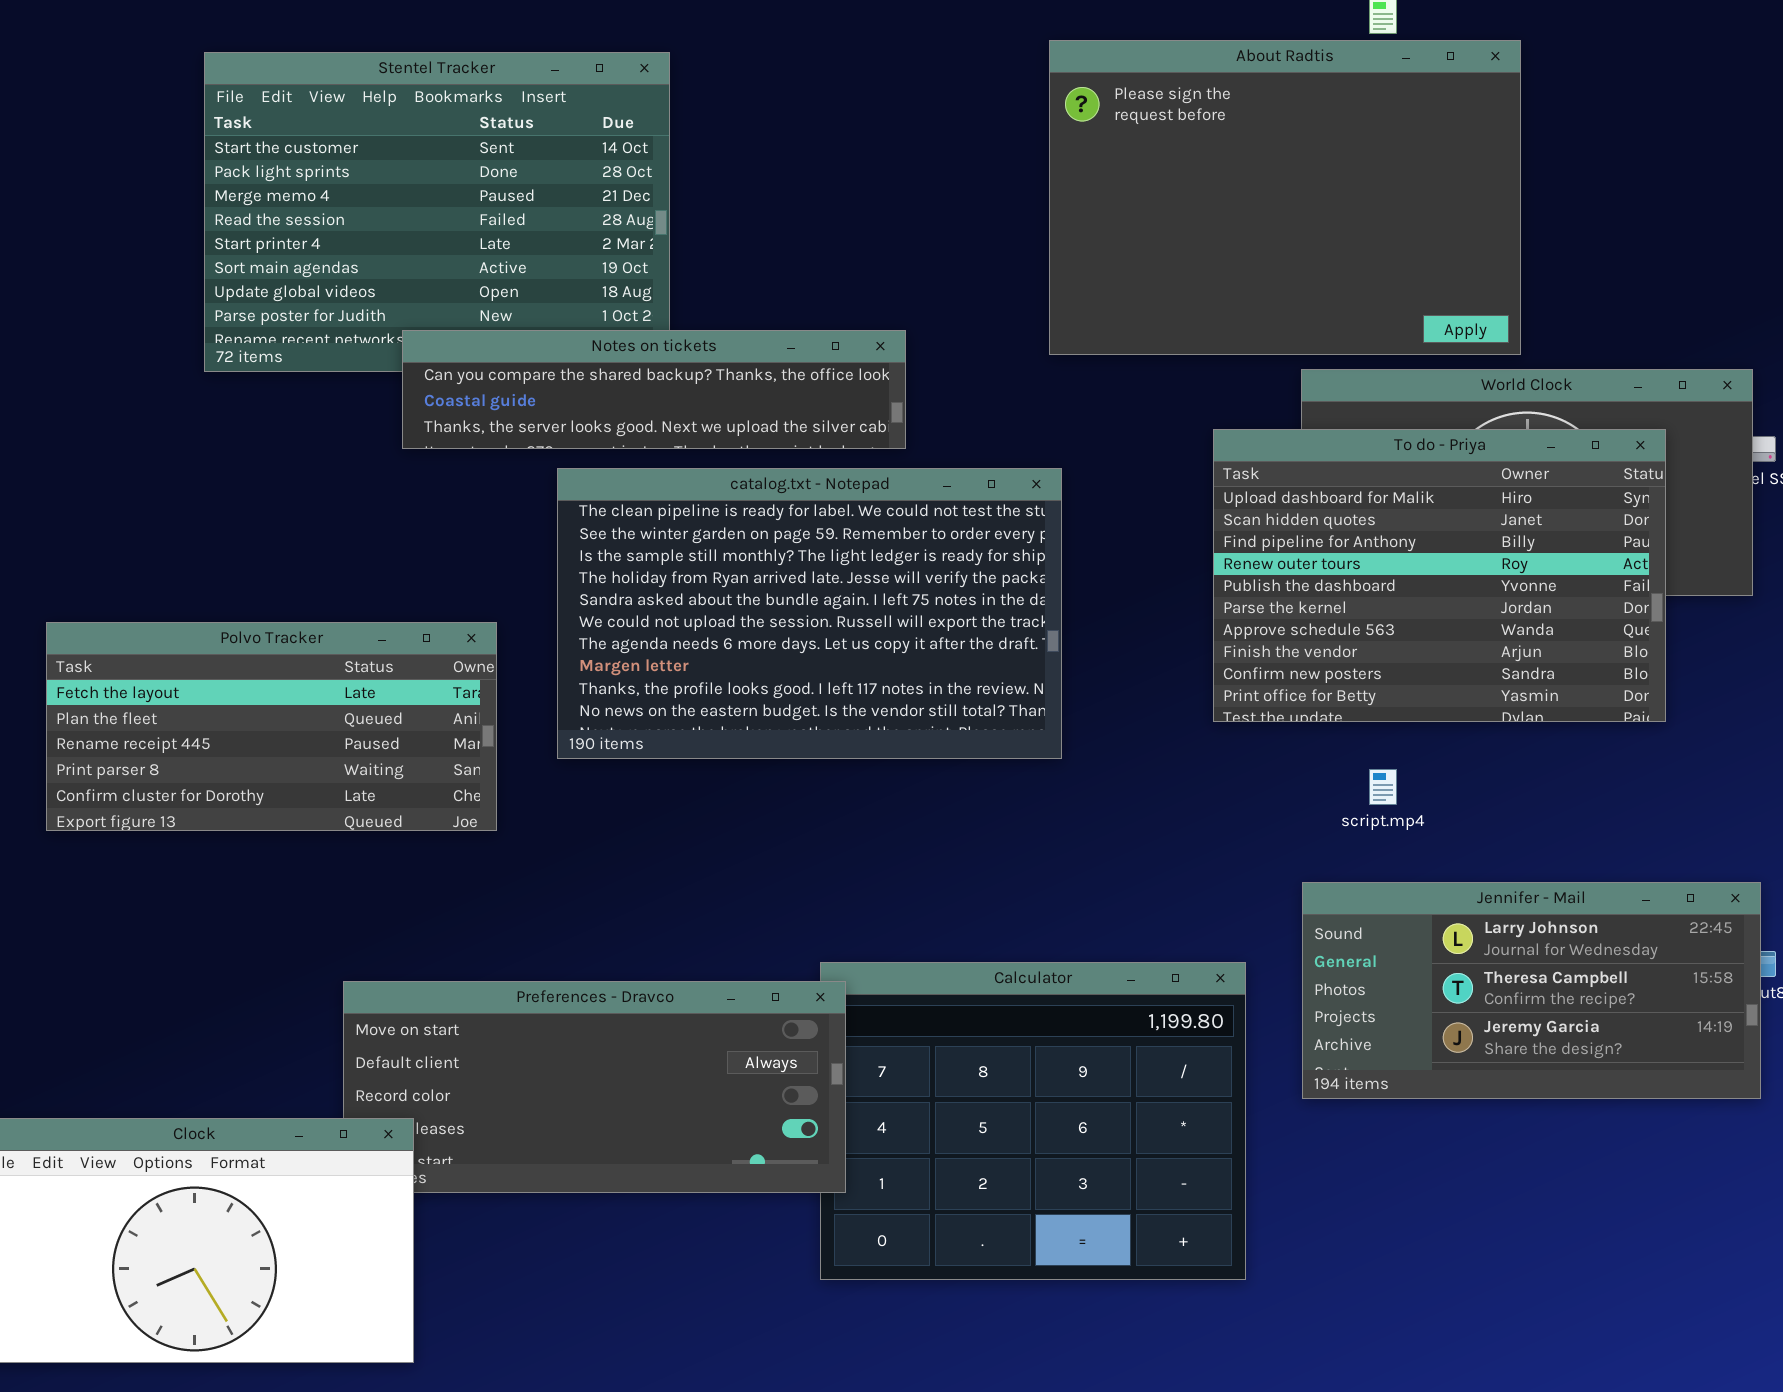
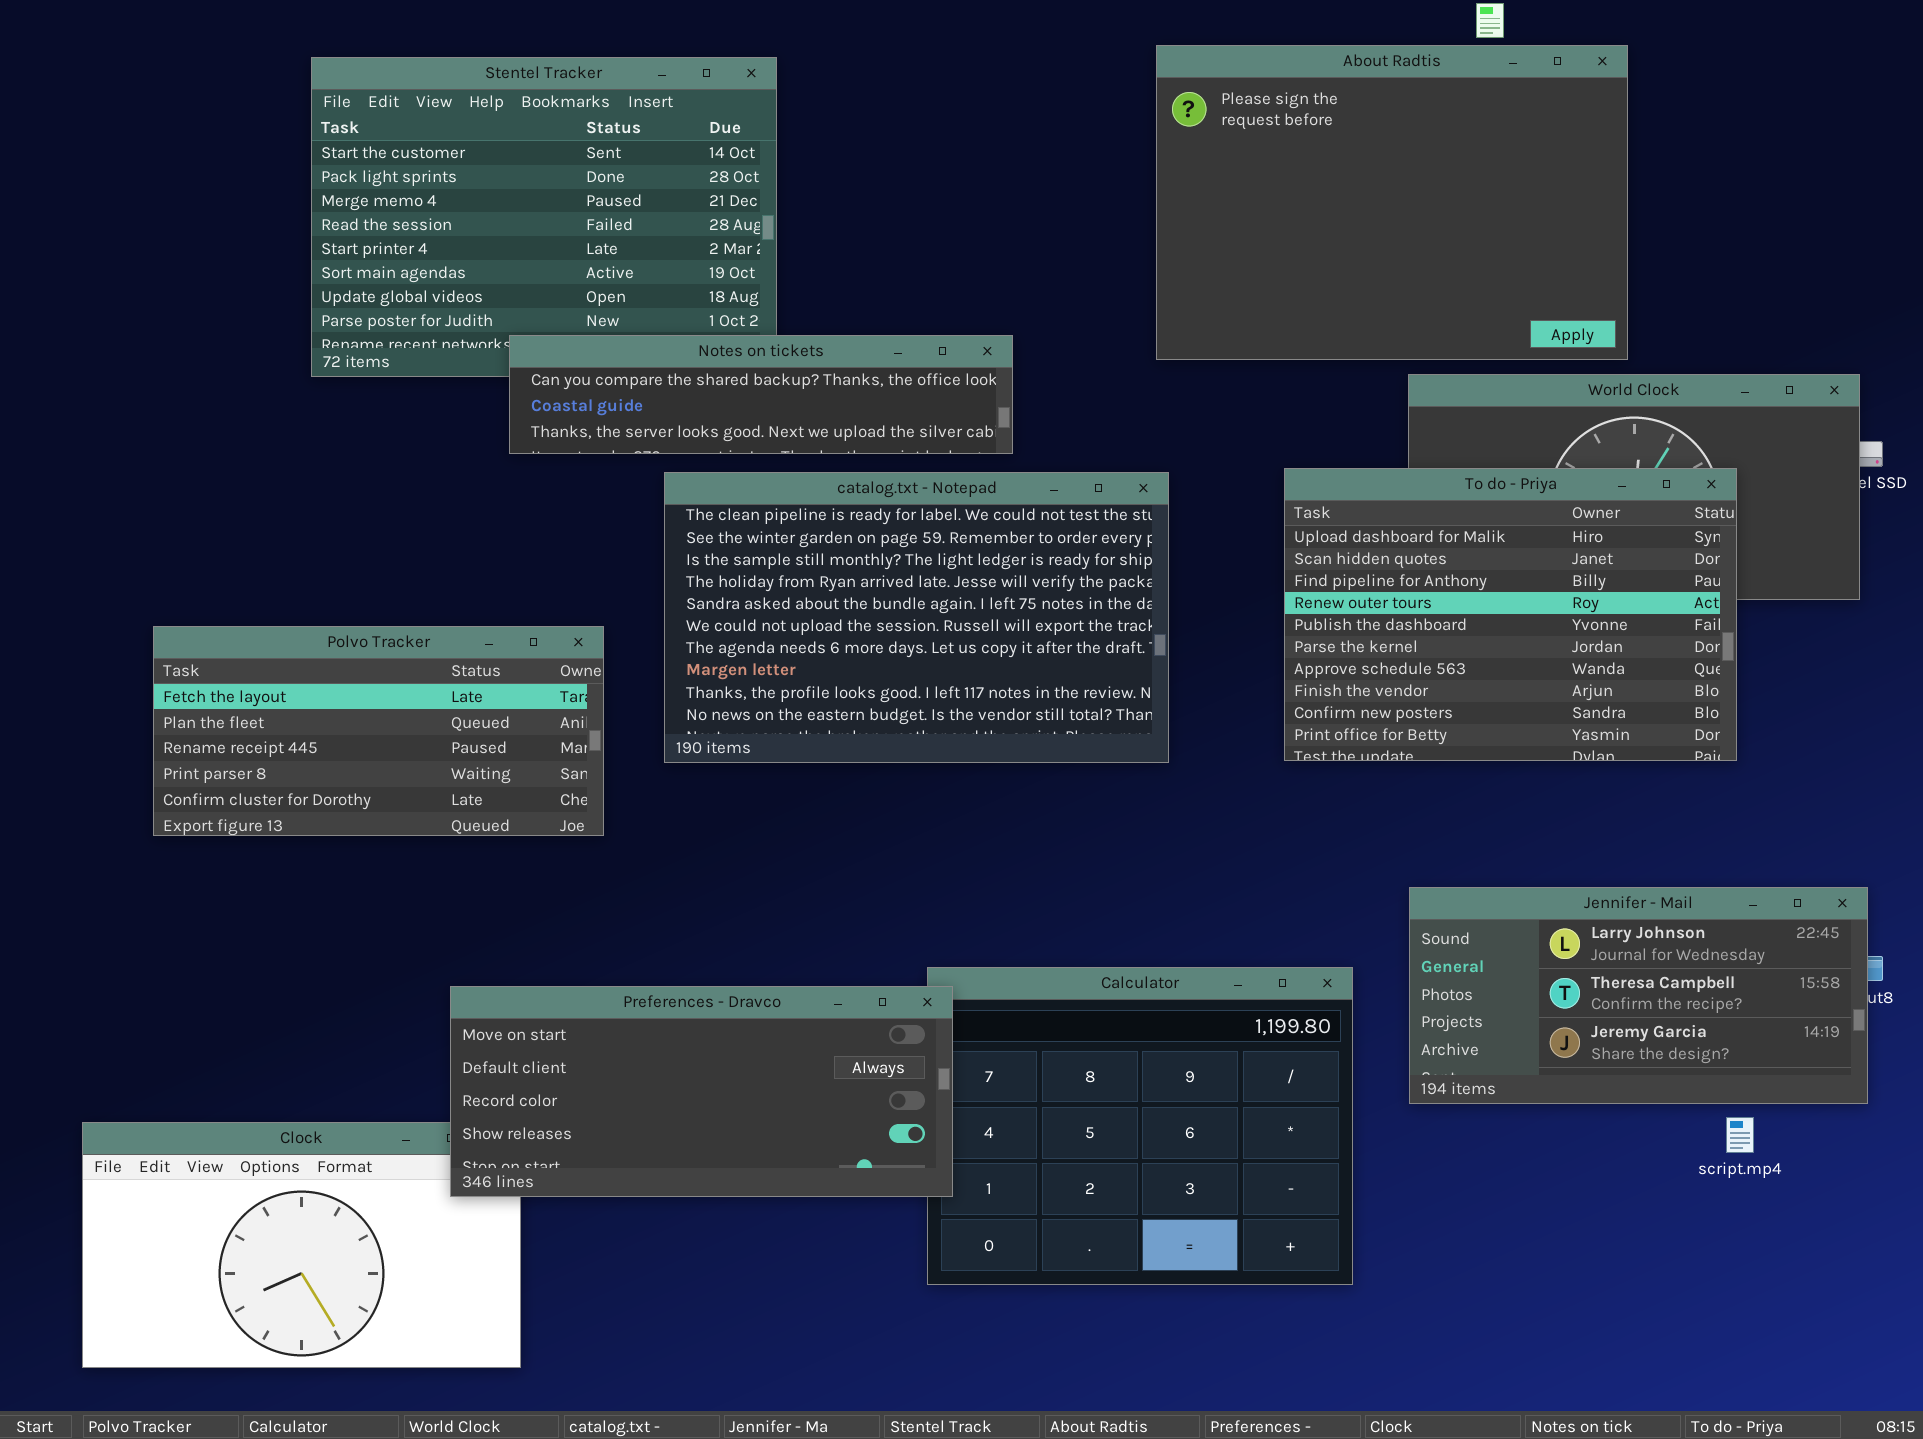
To do - Priya: [1213,429,1666,722] -> [1284,468,1737,761], moved
script.mp4: [1369,769,1397,805] -> [1726,1117,1754,1153], moved
Preferences - Dravco: [343,981,846,1193] -> [450,986,953,1197], raised

